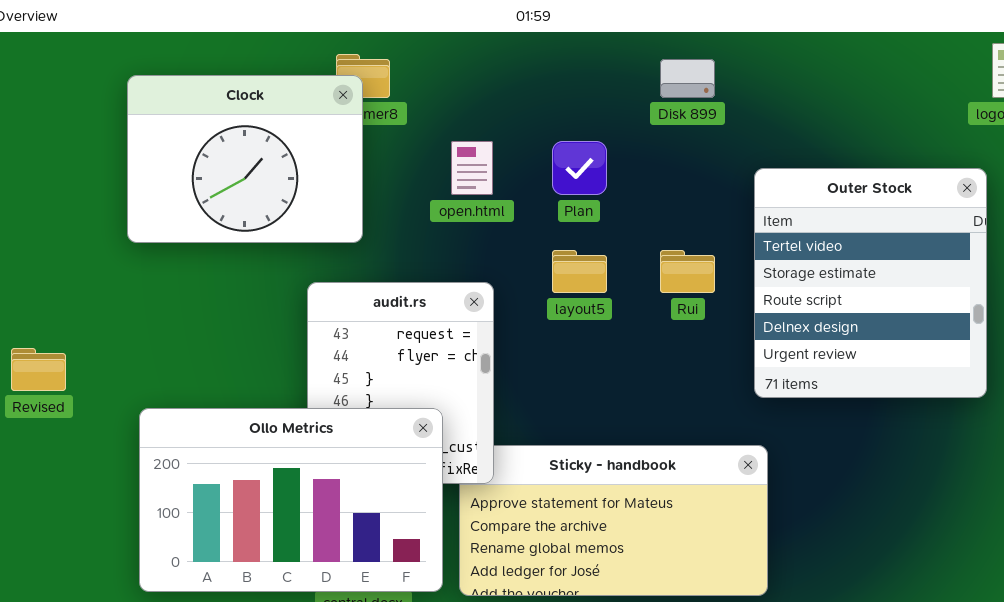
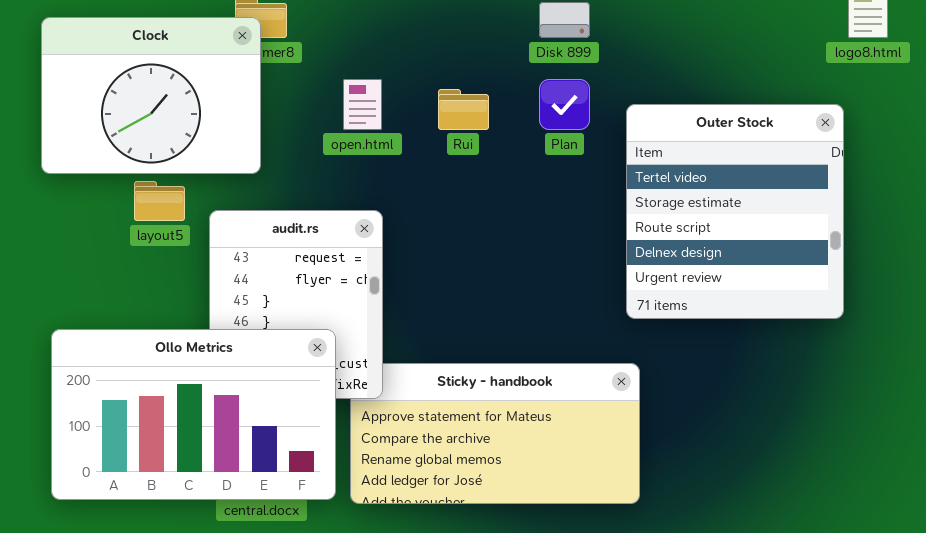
Plan: [552,141,607,195] -> [539,79,590,130], moved
layout5: [552,250,607,293] -> [134,181,185,221], moved
Rui: [660,250,715,293] -> [438,89,489,130], moved

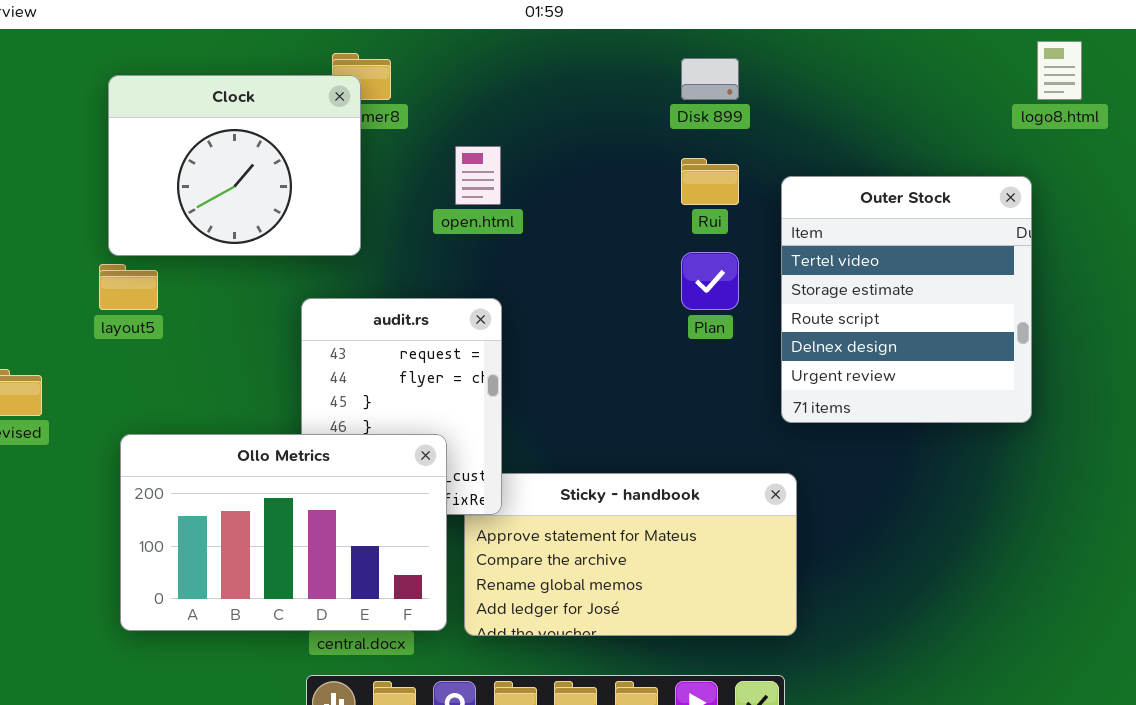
Plan: [539,79,590,130] -> [681,252,739,310], moved
Rui: [438,89,489,130] -> [681,158,739,205], moved
layout5: [134,181,185,221] -> [99,264,158,310], moved

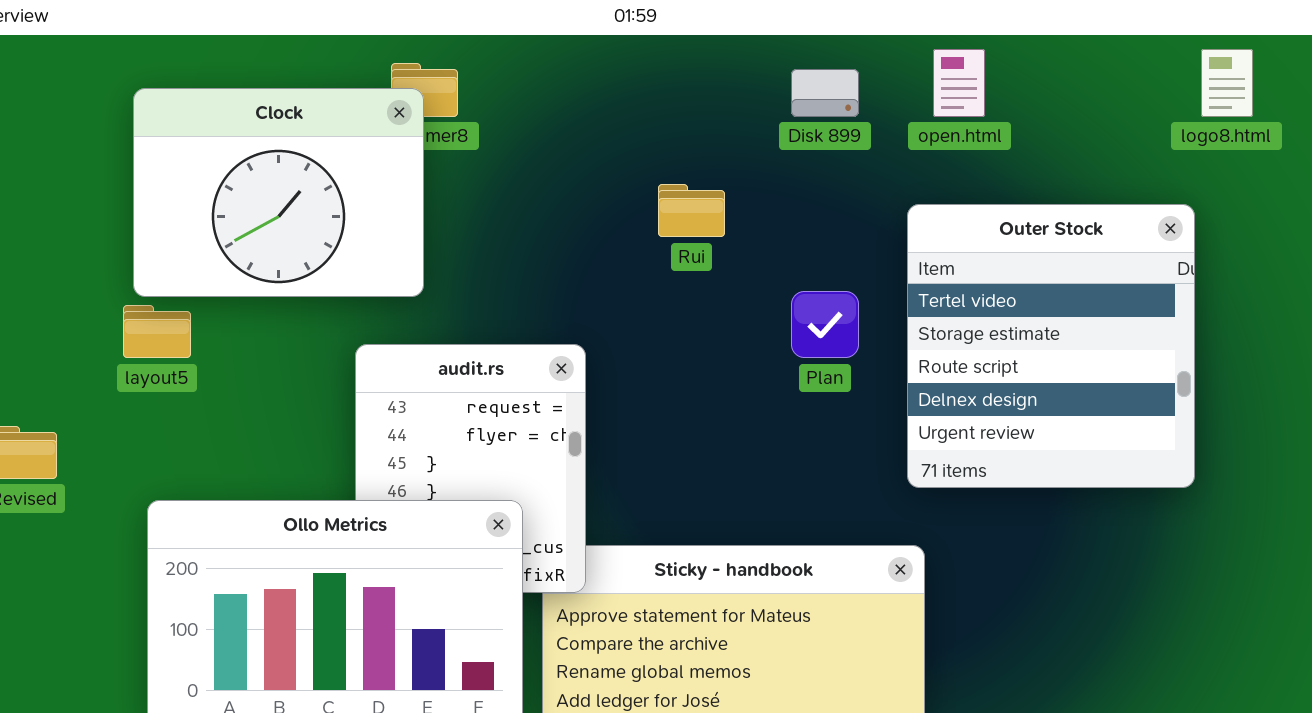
open.html: [455,146,501,205] -> [933,49,985,117], moved
Rui: [681,158,739,205] -> [658,184,725,237], moved

